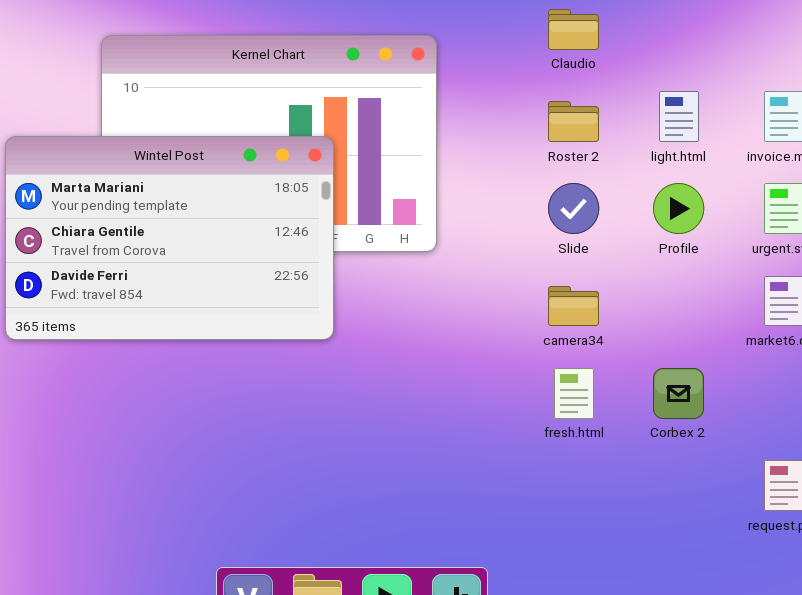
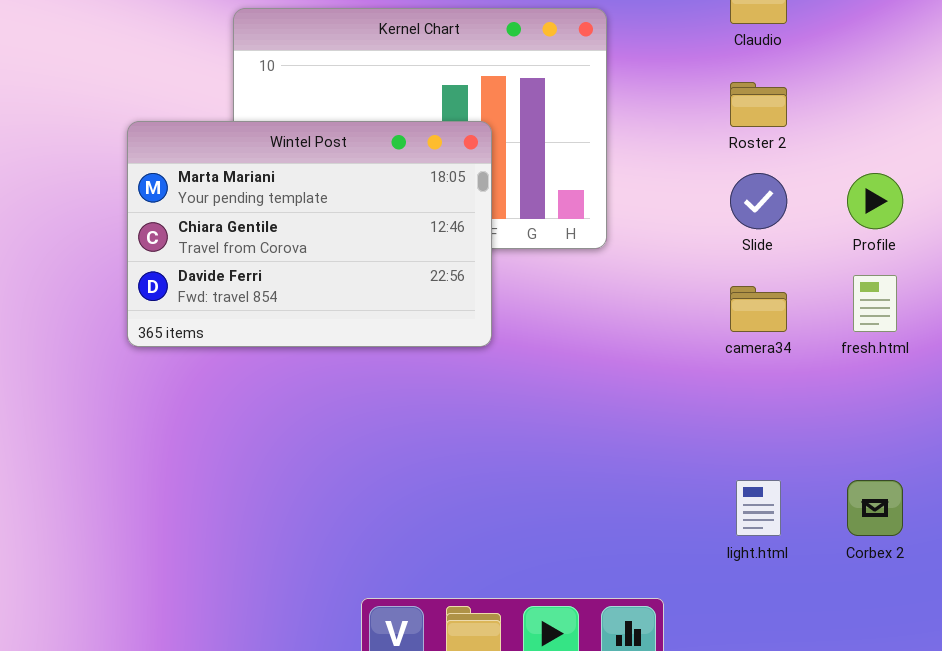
light.html: [659,91,699,142] -> [736,480,781,536], moved
fresh.html: [554,368,594,419] -> [853,275,897,332], moved
Corbex 2: [653,368,704,419] -> [847,480,903,536], moved

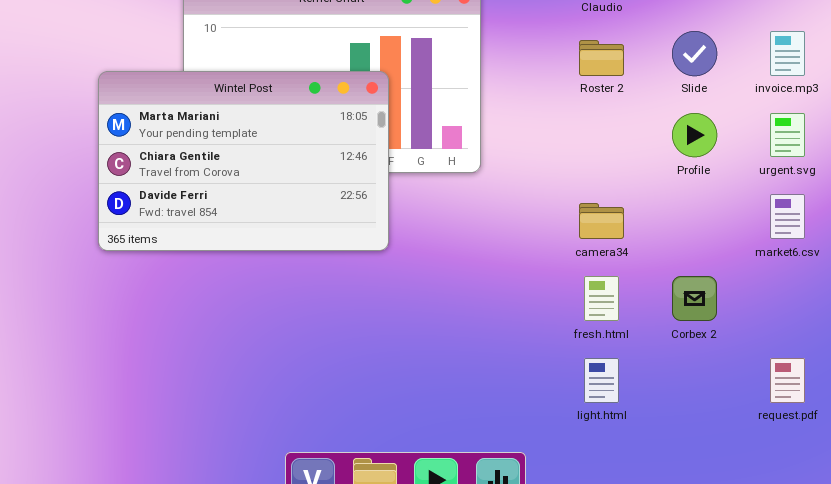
Slide: [730,173,787,229] -> [672,31,717,76], moved
fresh.html: [853,275,897,332] -> [584,276,619,321], moved
Corbex 2: [847,480,903,536] -> [672,276,717,321], moved

